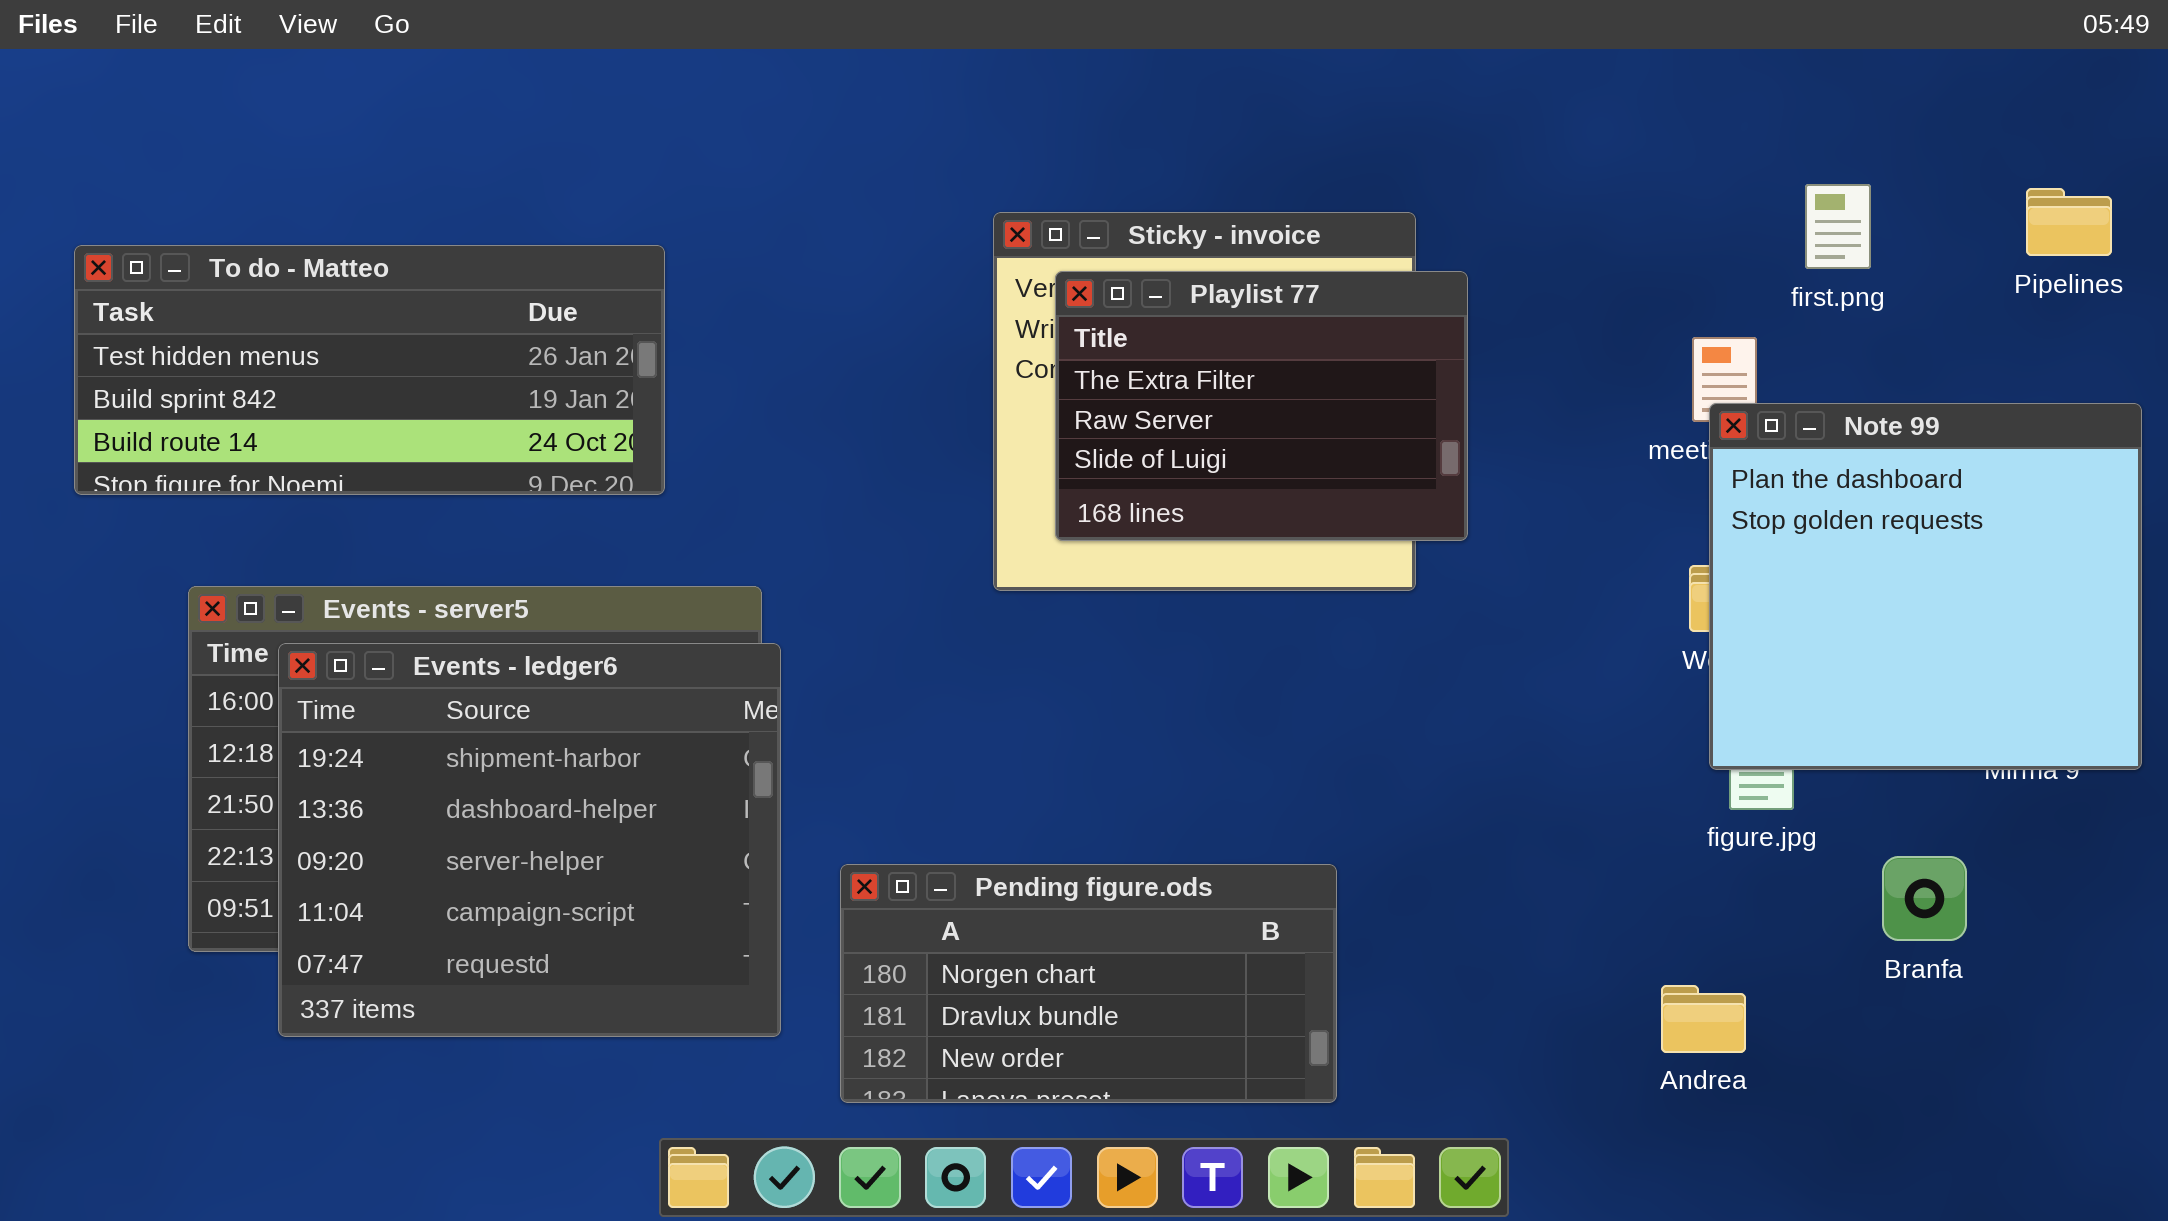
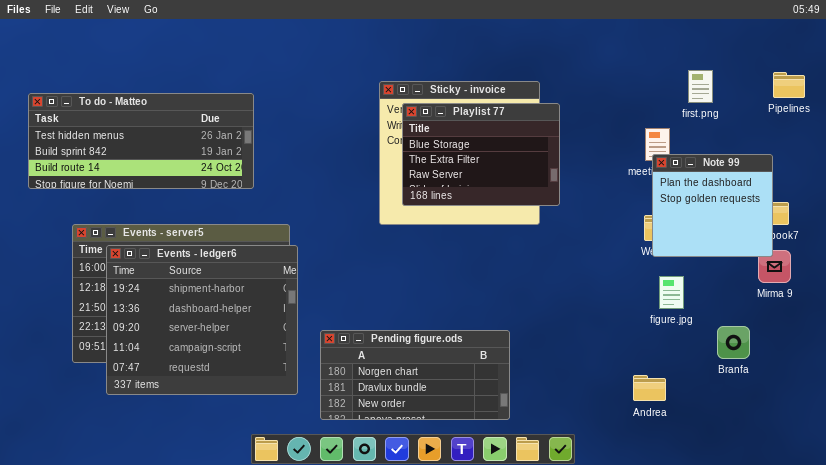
Playlist 77: [1055,271,1468,541] -> [402,103,560,206], scrolled up 1 row
Note 99: [1709,403,2142,770] -> [652,154,773,257], resized

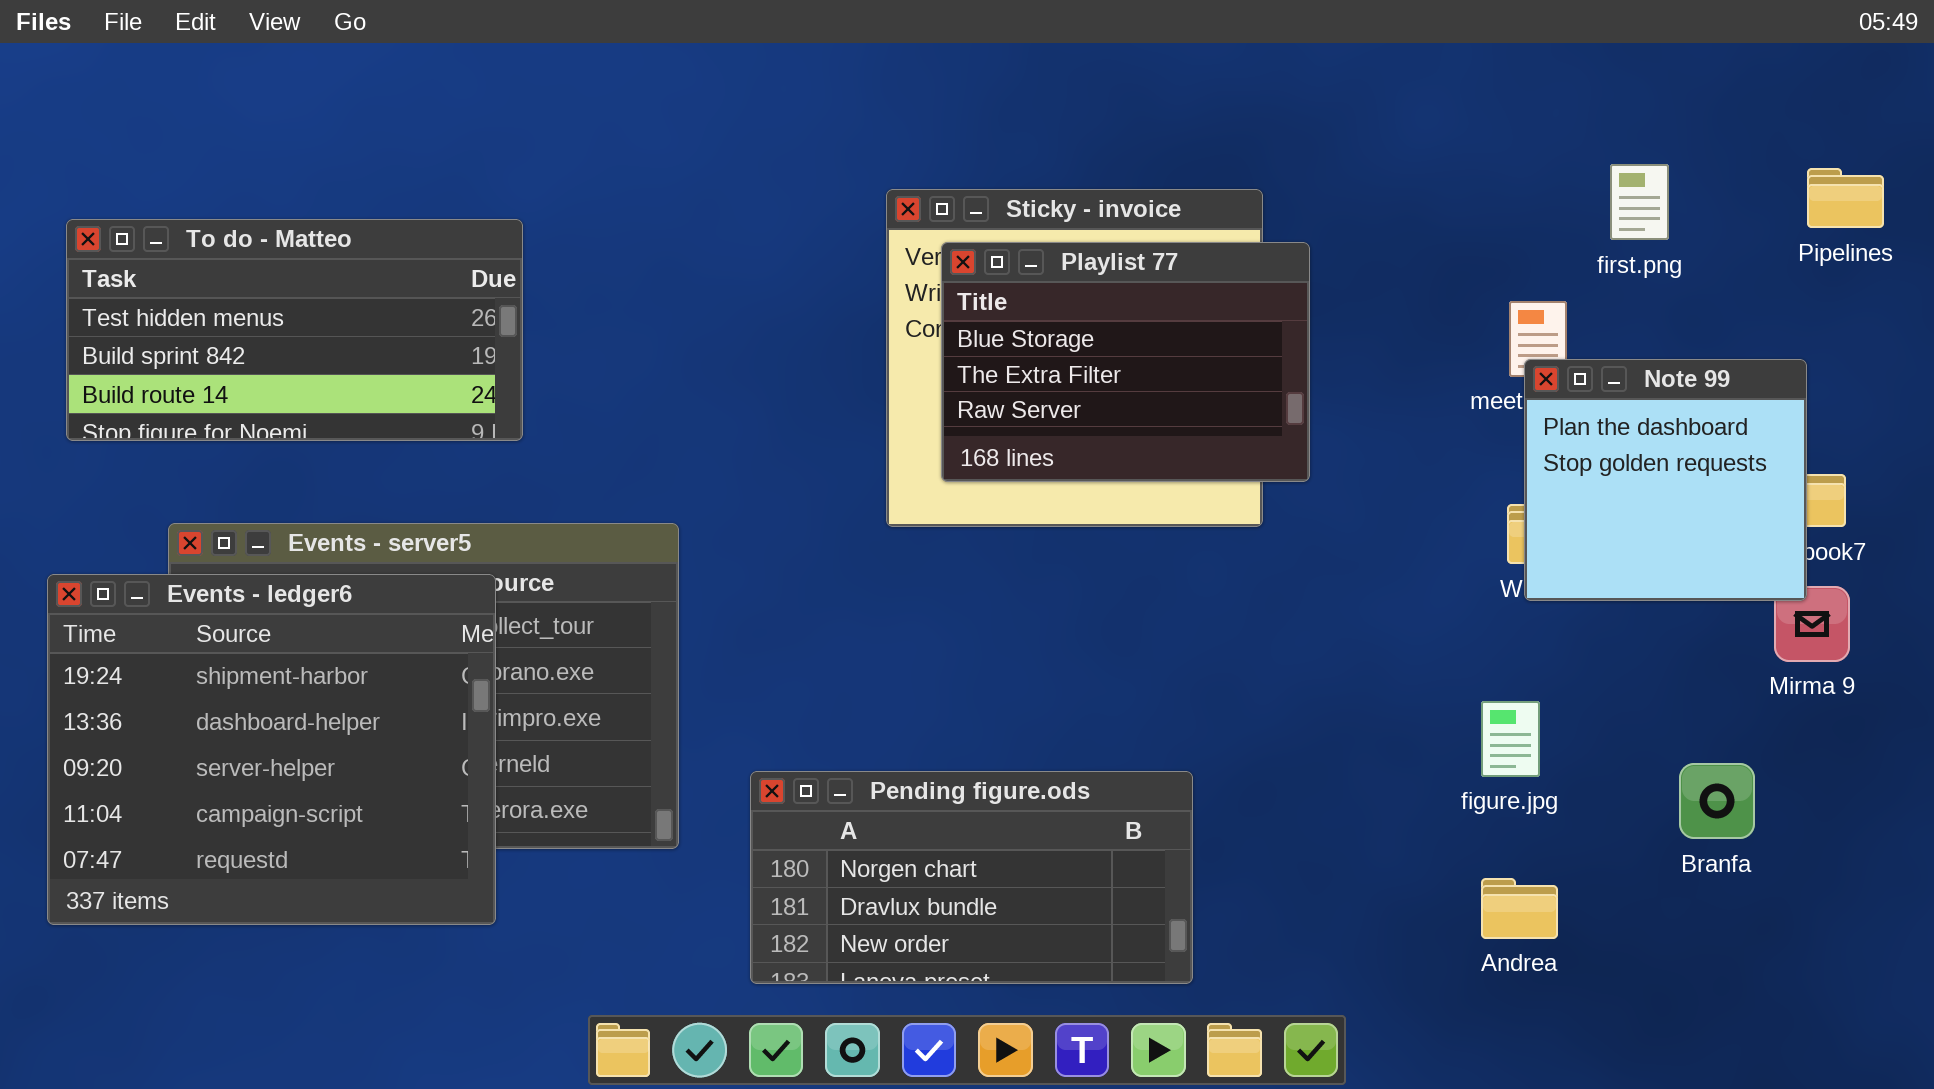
To do - Matteo: [28,93,254,189] -> [66,219,523,441], resized
Events - ledger6: [106,245,298,395] -> [47,574,496,925], moved
figure.jpg: [659,276,684,309] -> [1481,701,1540,777], moved

